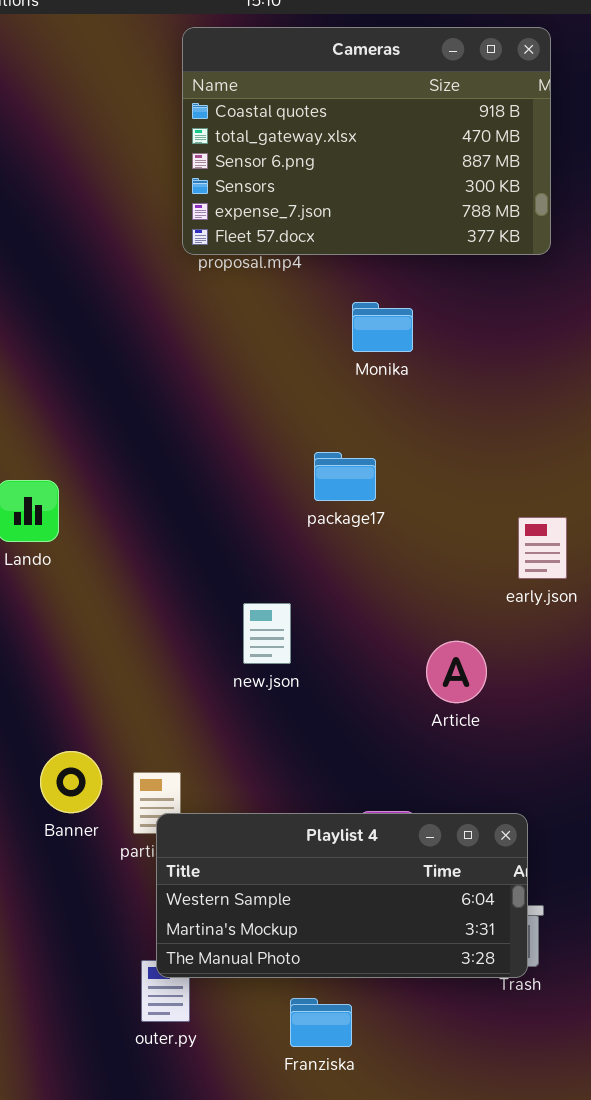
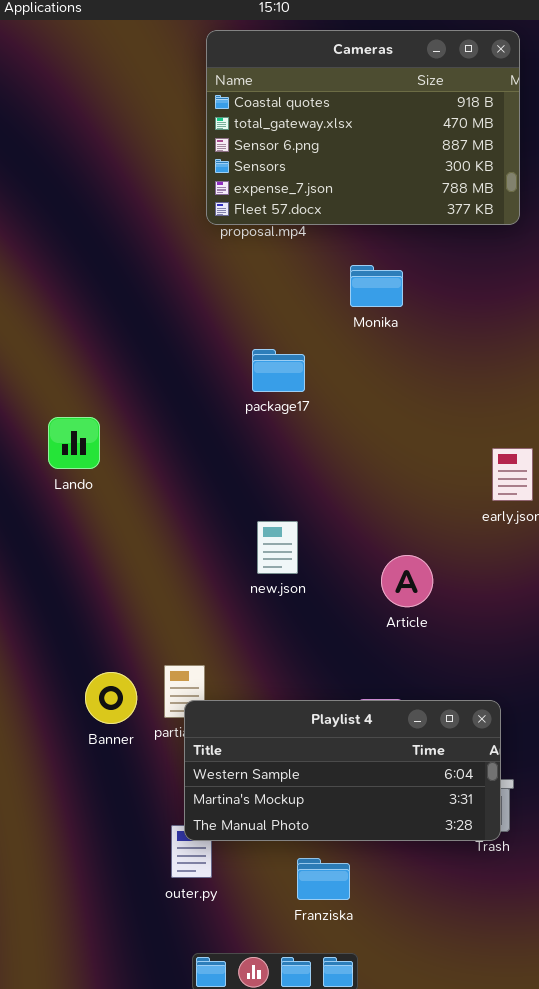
package17: [314,452,376,501] -> [252,349,305,392], moved
Article: [426,641,487,703] -> [381,555,433,607], moved
Banner: [40,751,102,813] -> [85,672,137,724], moved

